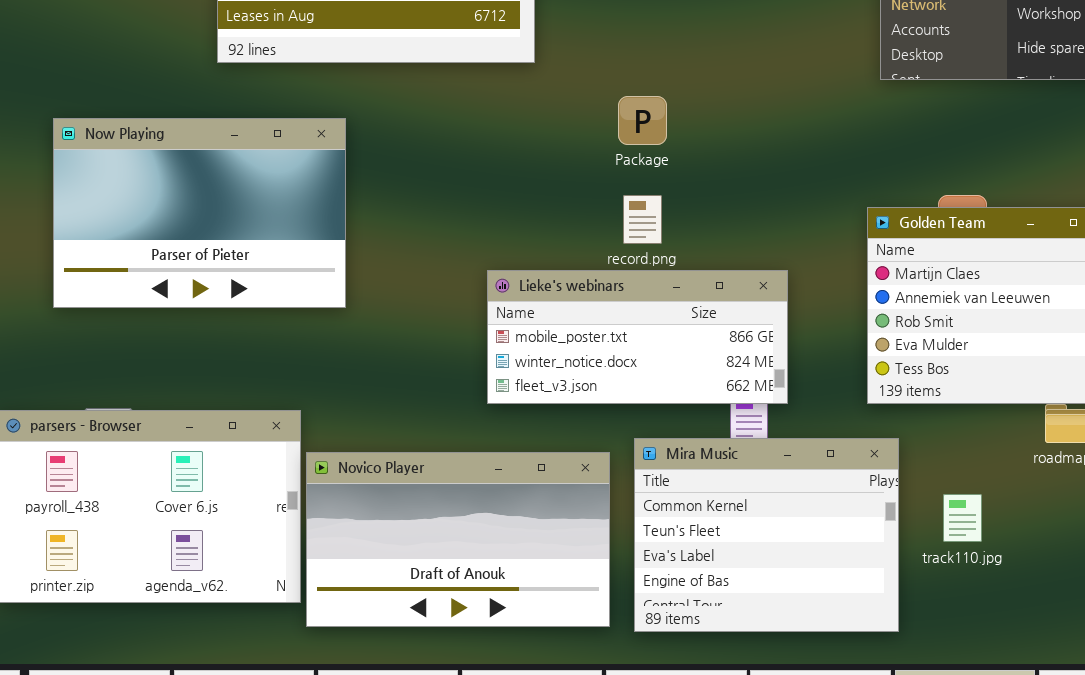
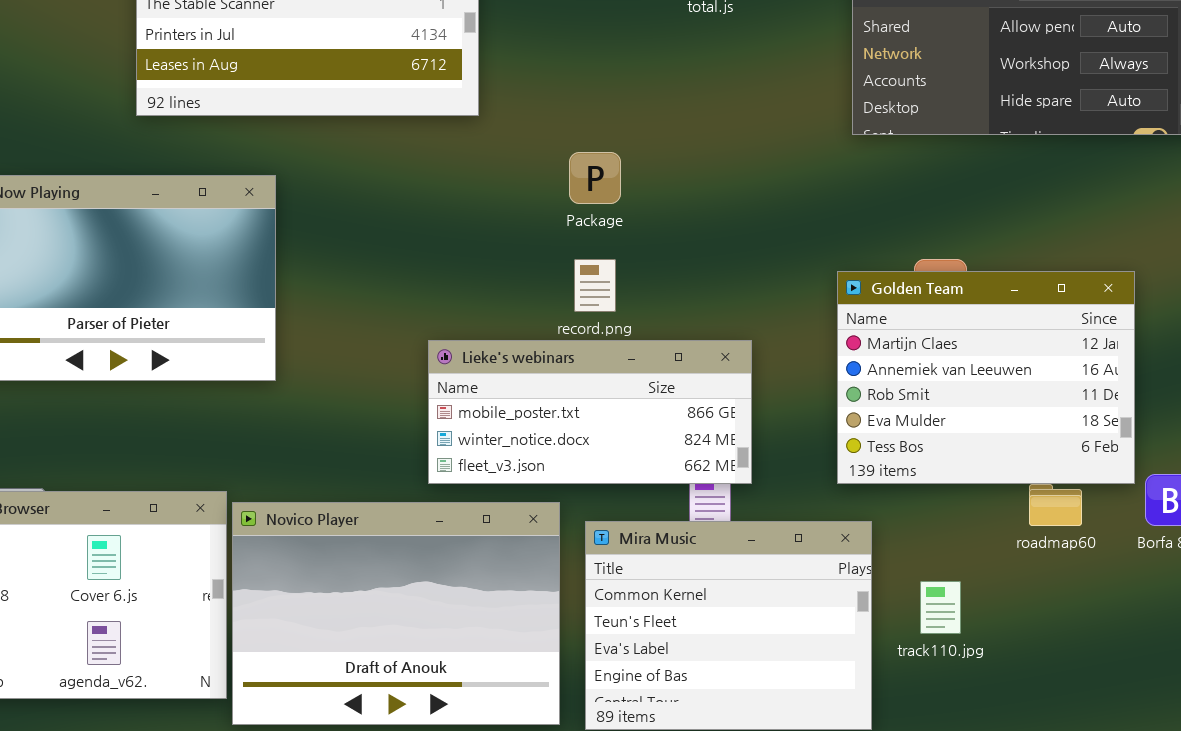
Novico Player: [306,452,610,627] -> [232,502,560,725], resized

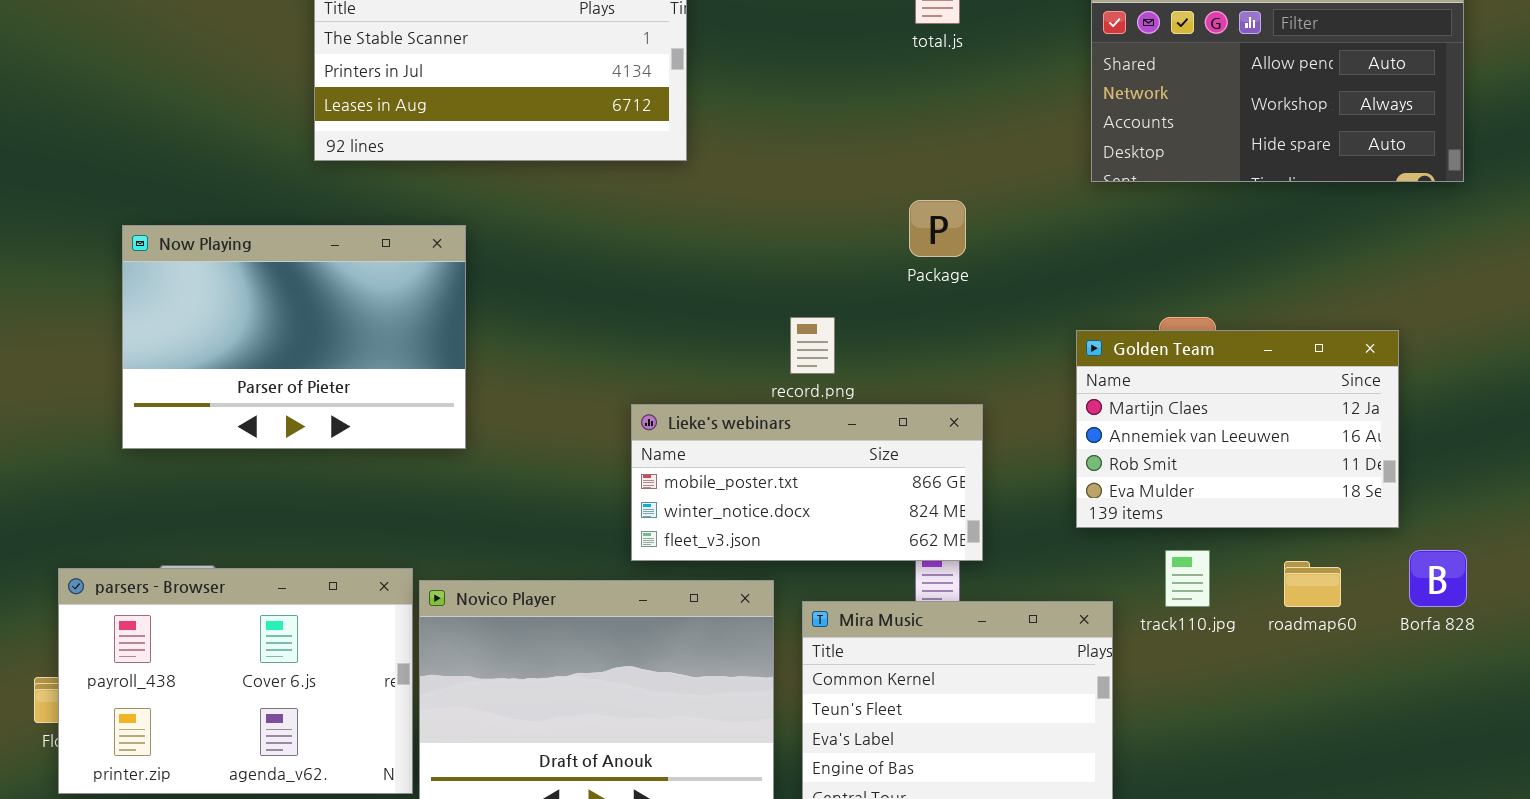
Package: [569,152,621,204] -> [909,200,966,257], moved
Golden Team: [837,271,1135,484] -> [1076,330,1399,528], resized
track110.jpg: [920,581,961,634] -> [1165,550,1210,607], moved

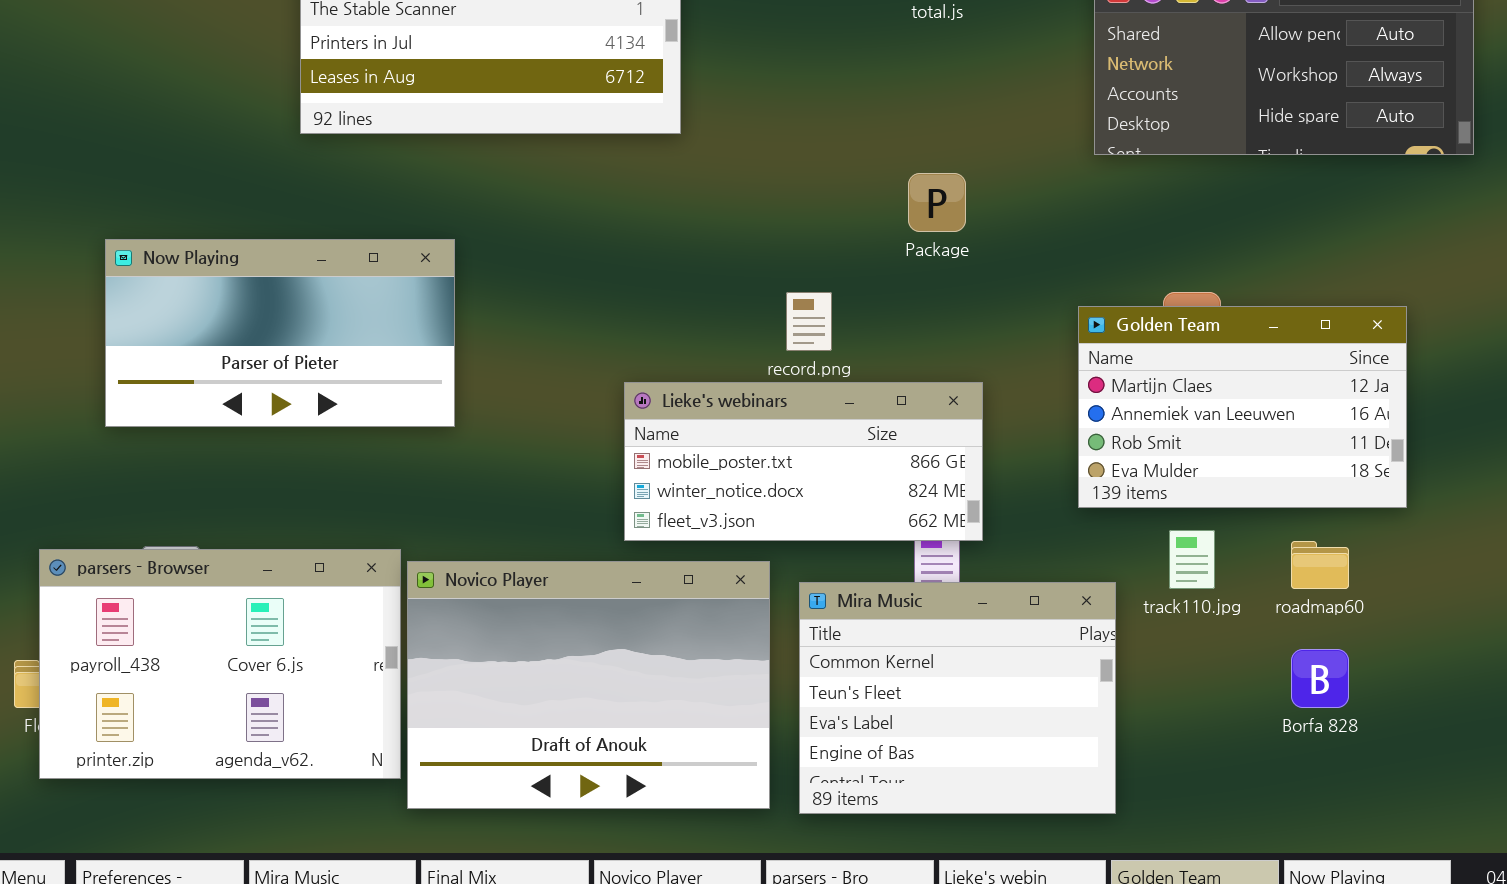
Now Playing: [122,225,466,449] -> [105,239,455,427], resized
Borfa 828: [1409,550,1467,607] -> [1291,649,1349,708], moved

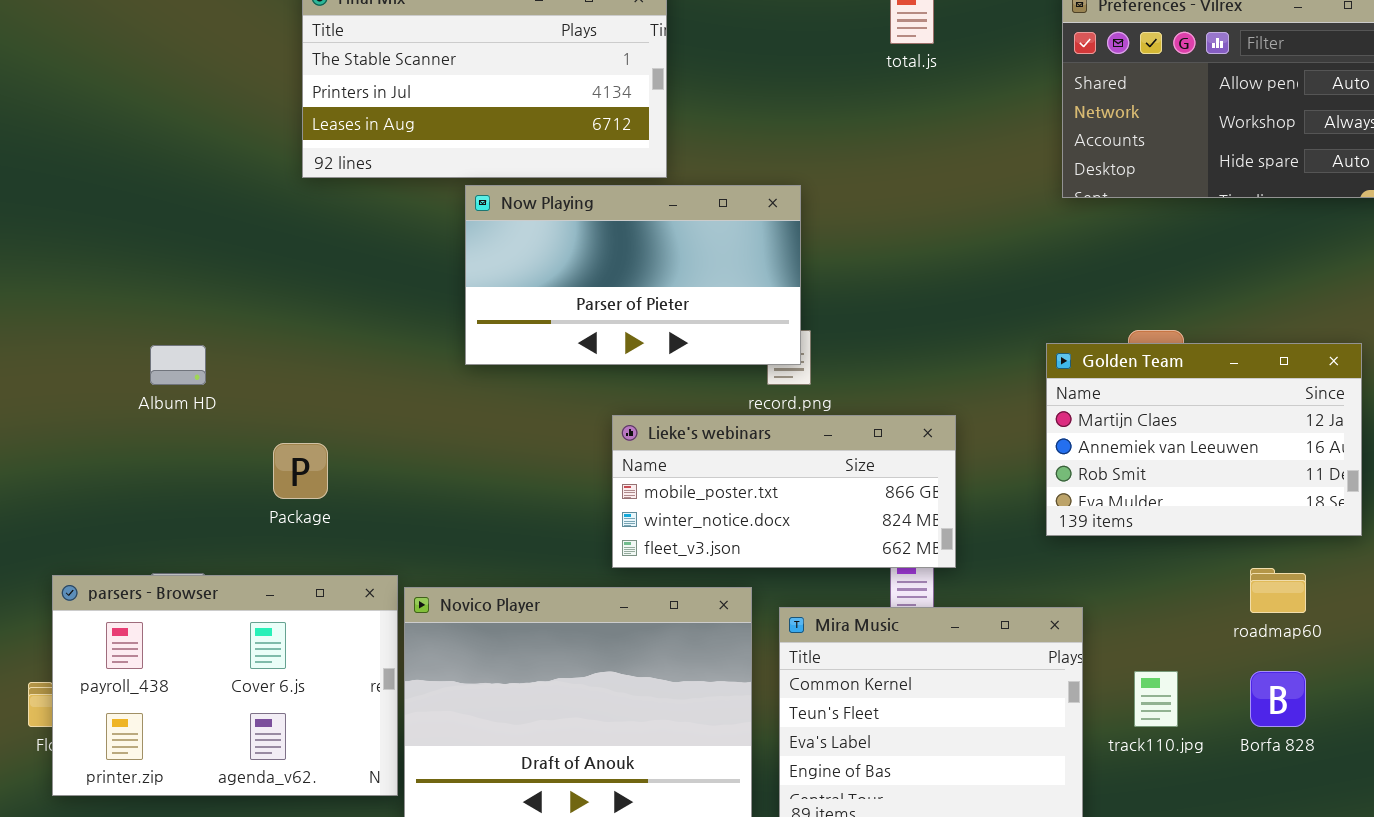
Package: [908,173,966,232] -> [273,443,328,499], moved
Now Playing: [105,239,455,427] -> [465,185,801,365], moved
track110.jpg: [1169,530,1215,589] -> [1134,671,1178,727], moved

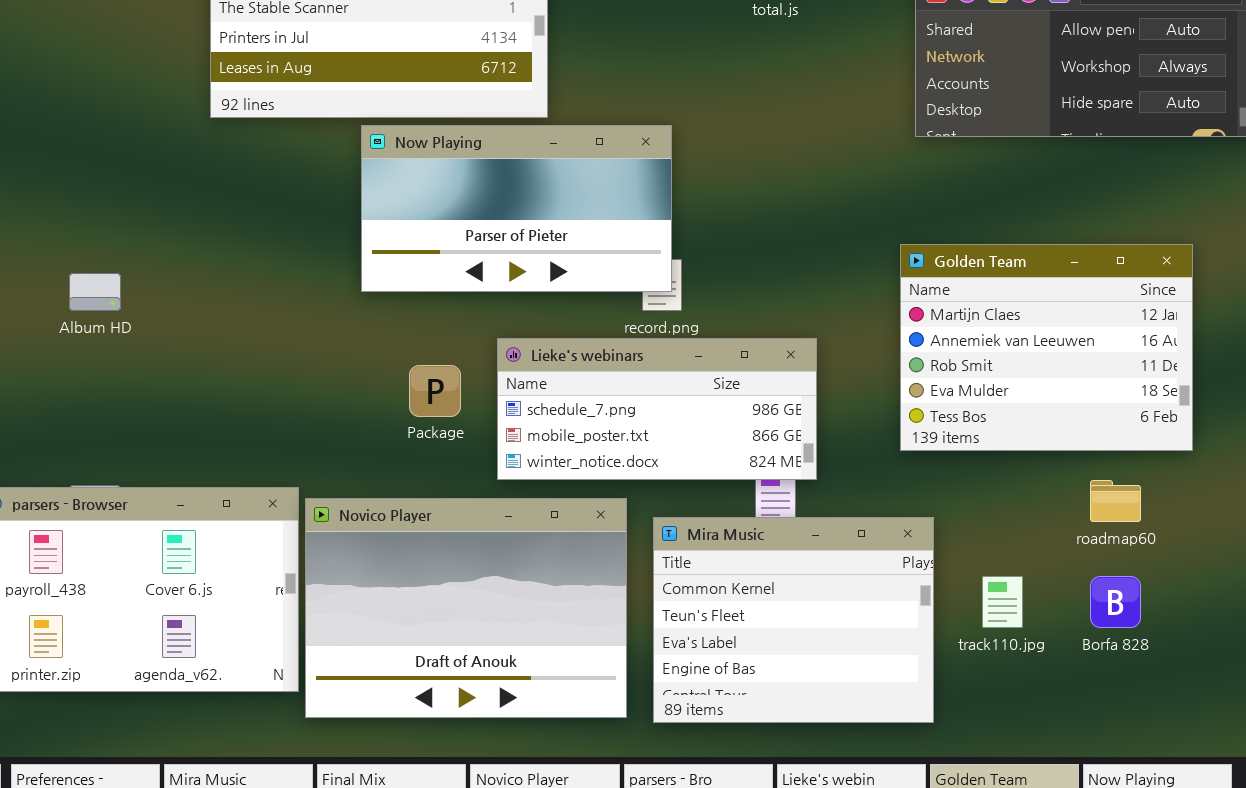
Golden Team: [1046,343,1362,536] -> [900,244,1193,451], resized
Lieke's webinars: [612,415,956,568] -> [497,338,817,480], scrolled up 1 row
Package: [273,443,328,499] -> [409,365,461,417], moved

